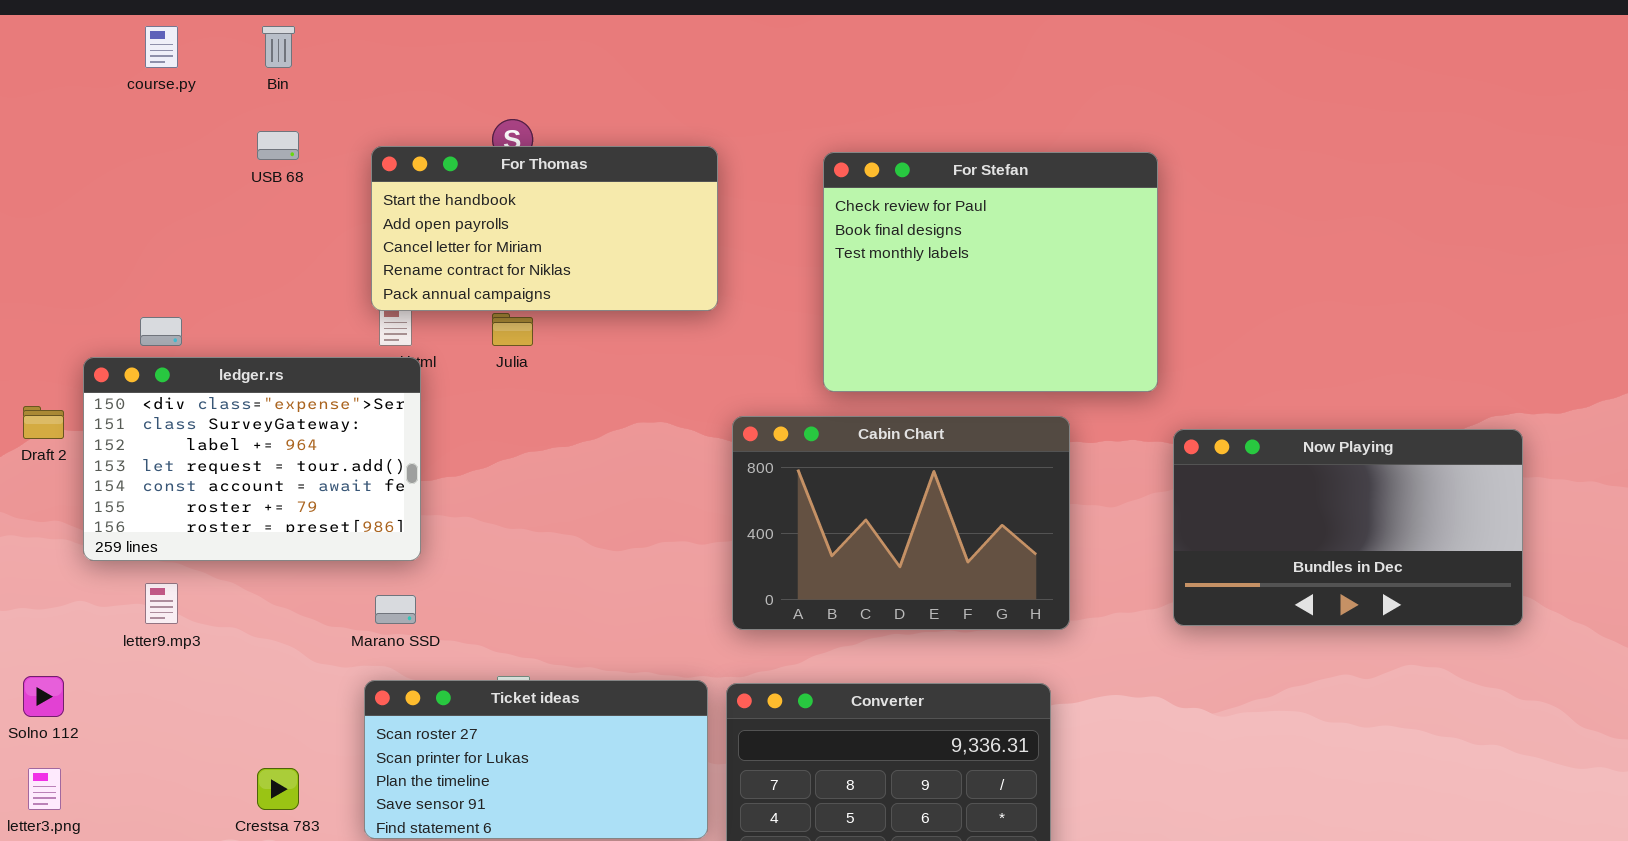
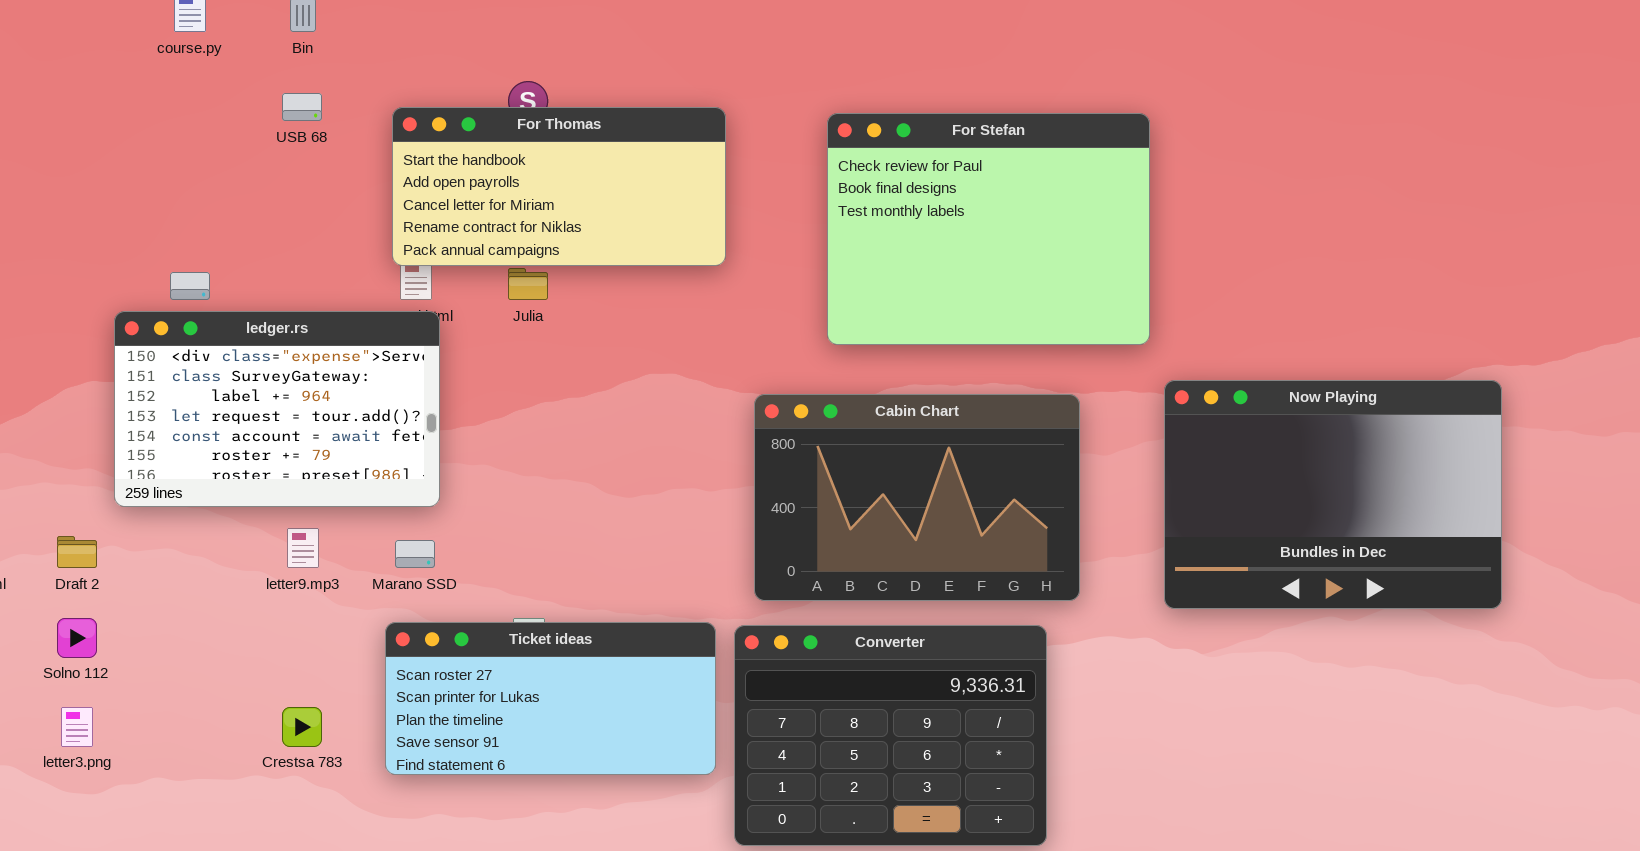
Draft 2: [23,406,64,439] -> [57,536,97,568], moved
Cabin Chart: [732,416,1070,630] -> [754,394,1080,601], moved
Now Playing: [1173,429,1523,626] -> [1164,380,1502,609], resized
letter9.mp3: [145,583,178,624] -> [287,528,319,568], moved

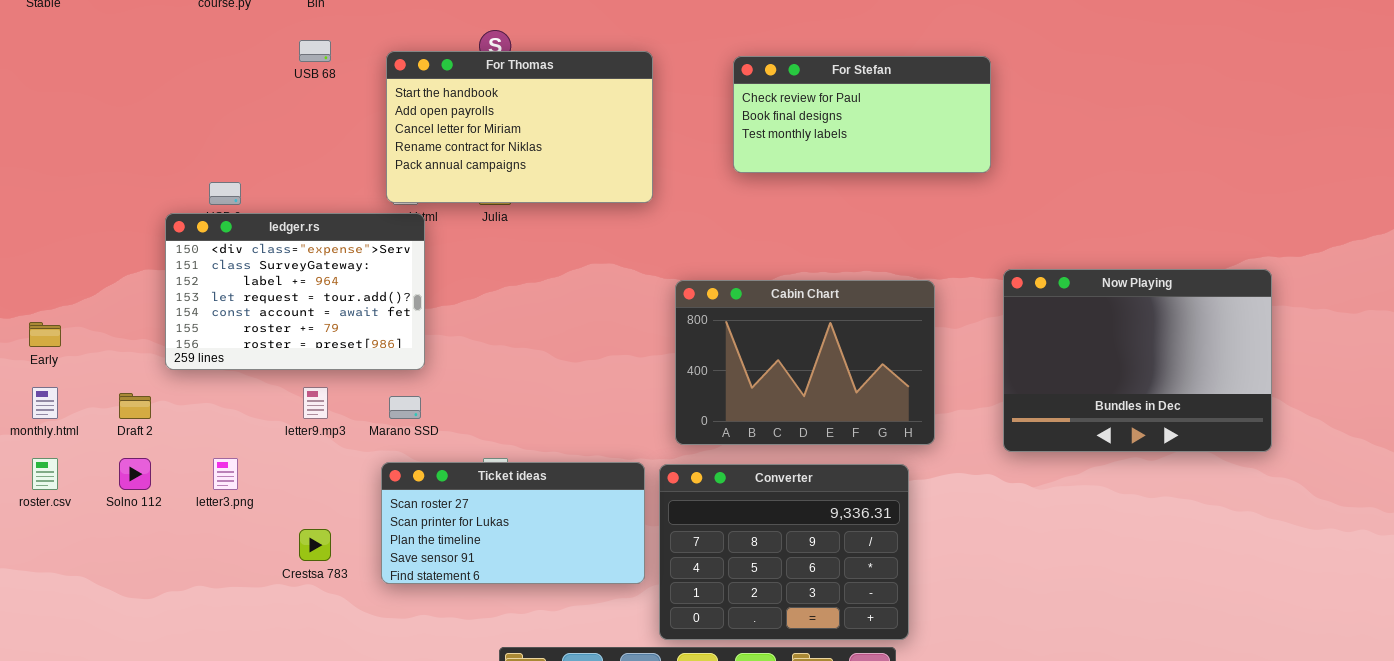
For Thomas: [392,107,726,266] -> [386,51,653,203], resized
For Stefan: [827,113,1150,345] -> [733,56,991,173], resized
letter3.png: [61,707,93,747] -> [213,458,238,490], moved

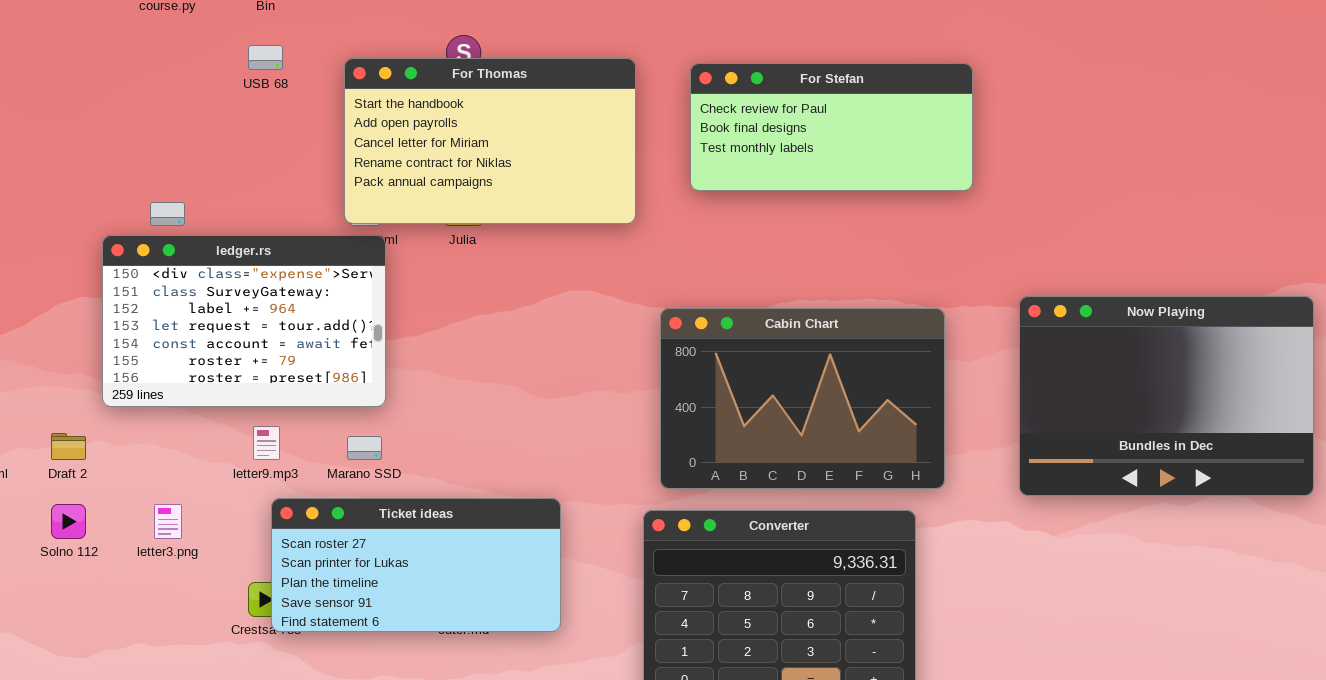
For Stefan: [733,56,991,173] -> [690,63,973,191], moved
Ticket ideas: [381,462,645,584] -> [271,498,561,632], moved

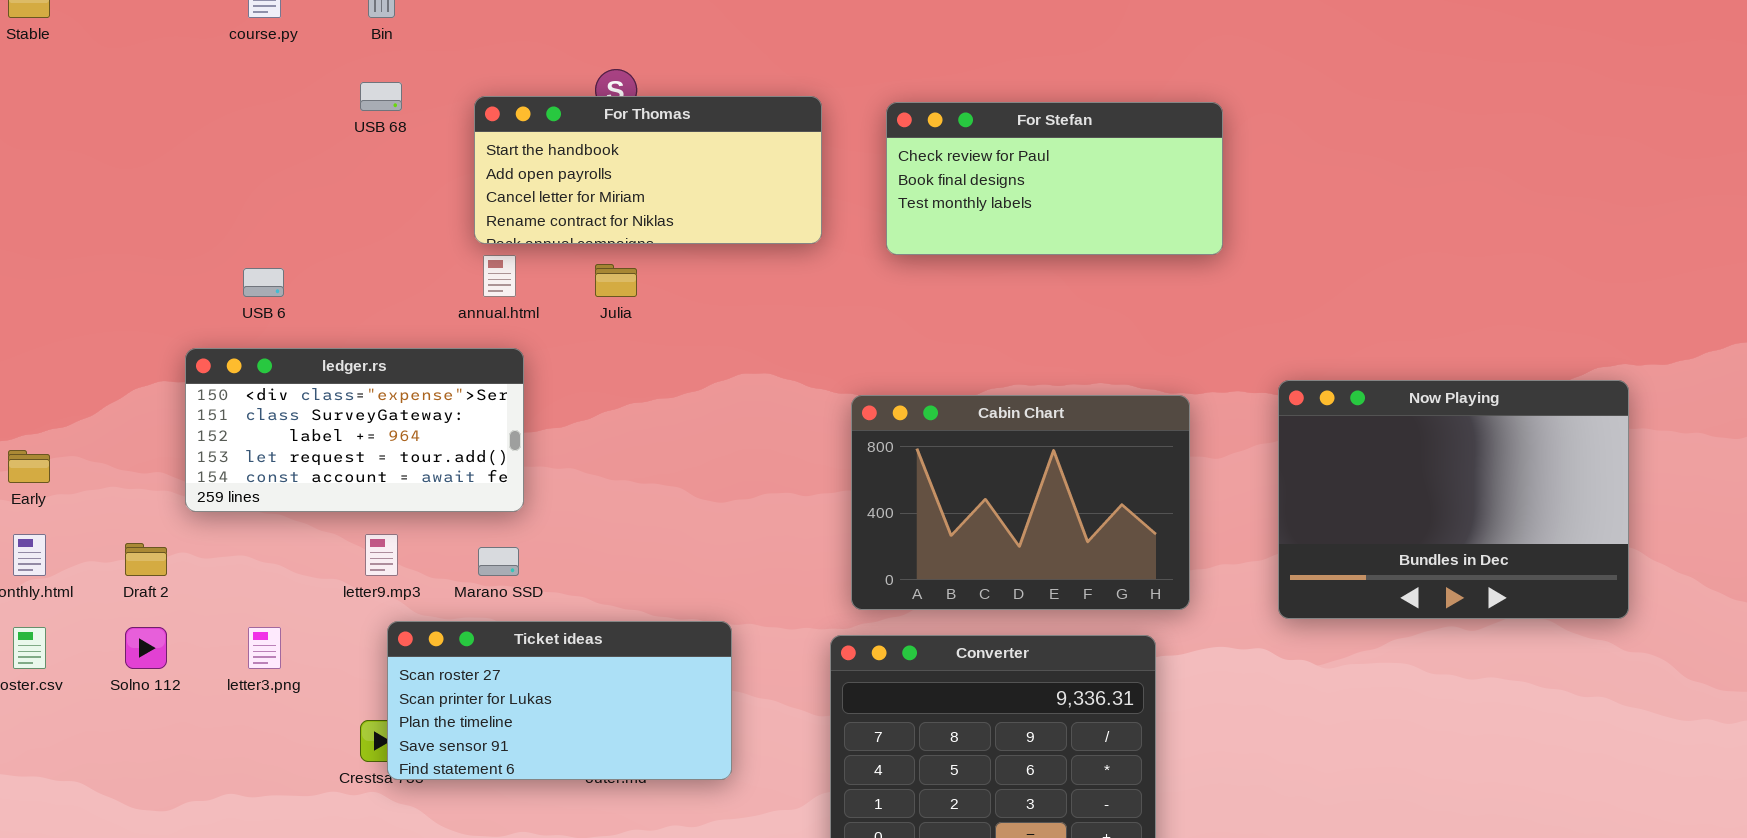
For Thomas: [344,58,636,224] -> [474,96,822,244], resized
ledger.rs: [102,235,386,407] -> [185,348,524,512], resized

